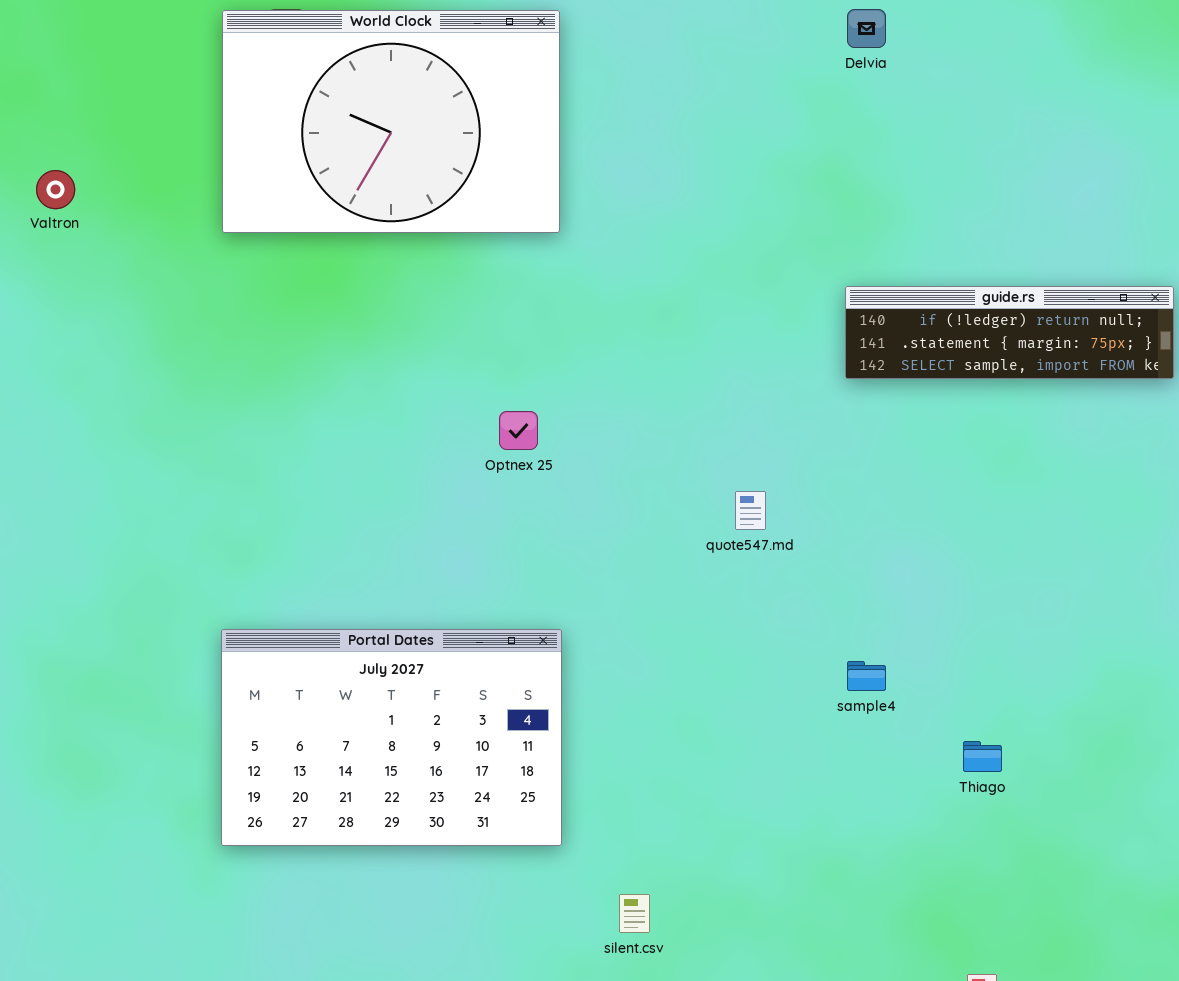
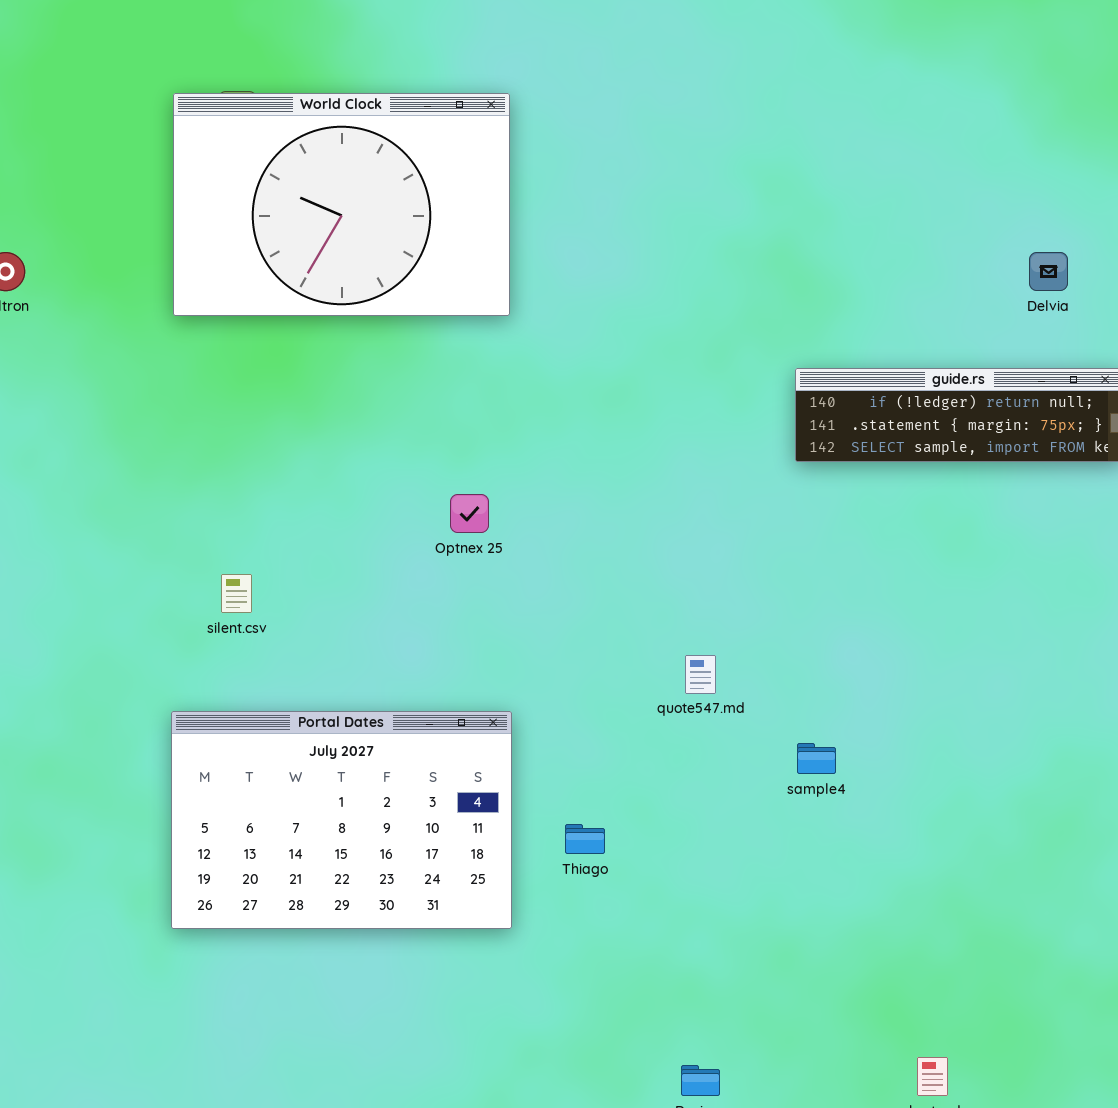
Delvia: [847,9,886,48] -> [1029,252,1068,291], moved
quote547.md: [735,491,766,530] -> [685,655,716,694], moved
Thiago: [963,741,1002,772] -> [565,824,605,854], moved
silent.csv: [619,894,650,933] -> [221,574,252,613], moved

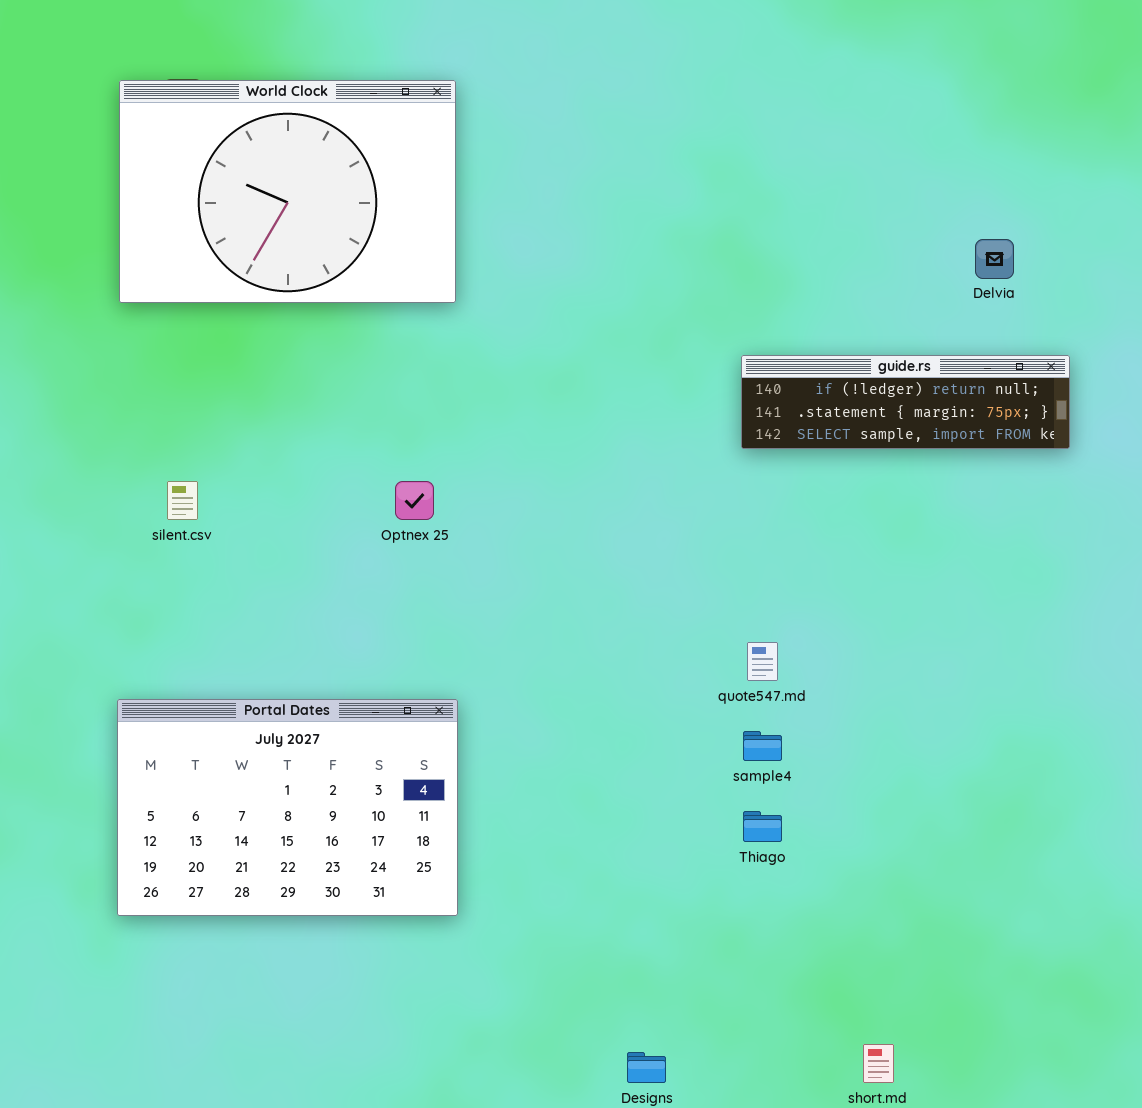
silent.csv: [221,574,252,613] -> [167,481,198,520], moved
quote547.md: [685,655,716,694] -> [747,642,778,681], moved
Thiago: [565,824,605,854] -> [743,811,782,842], moved

